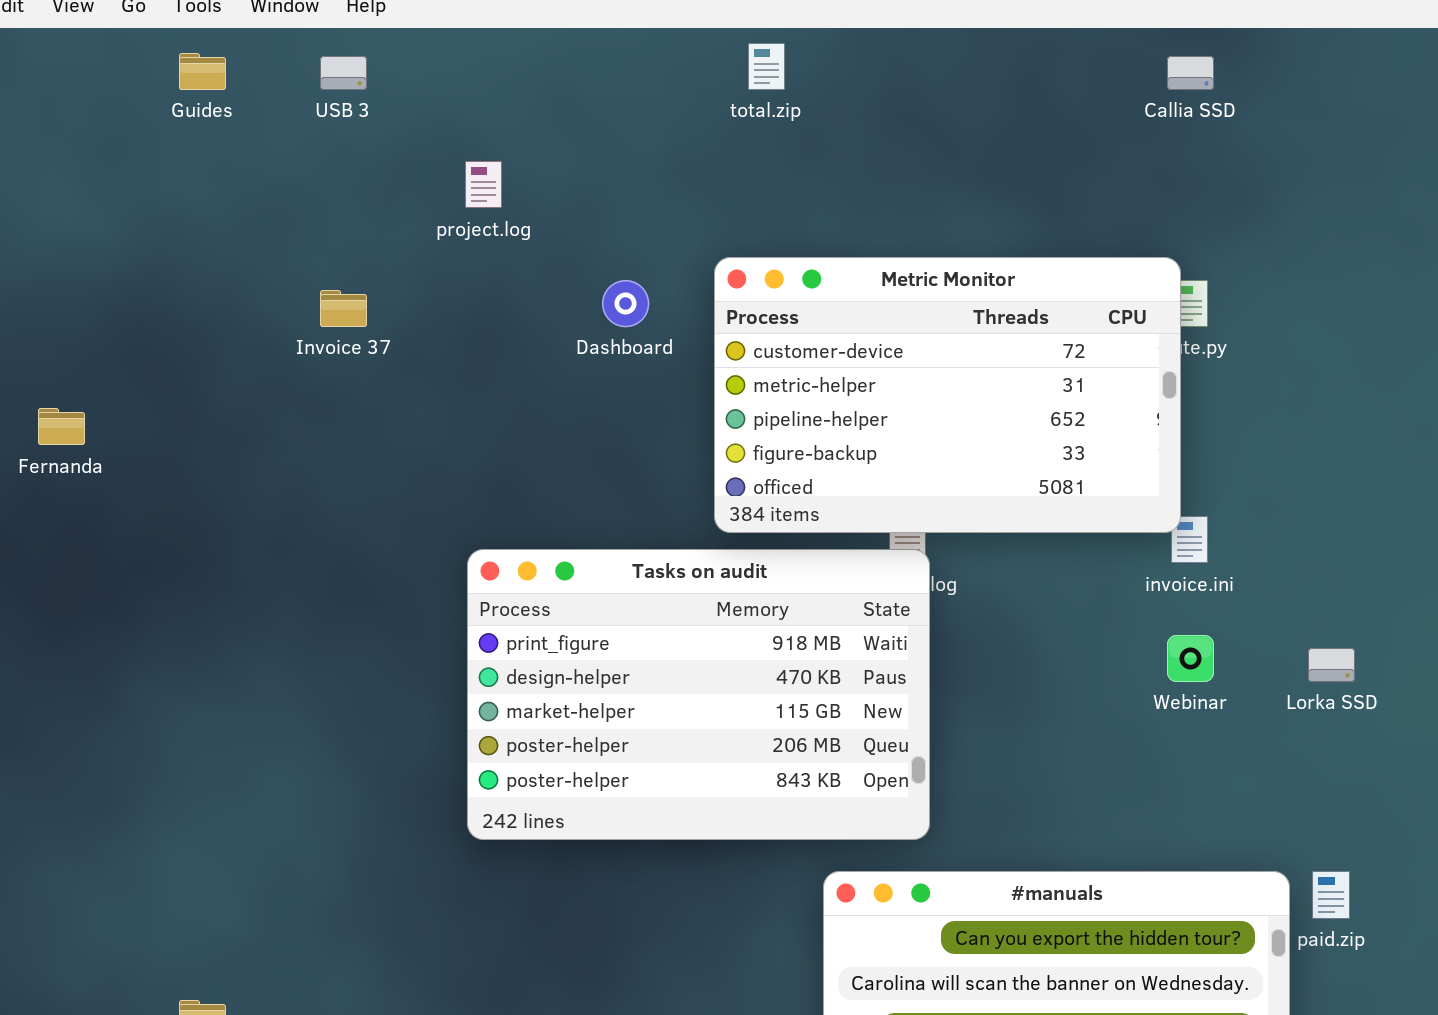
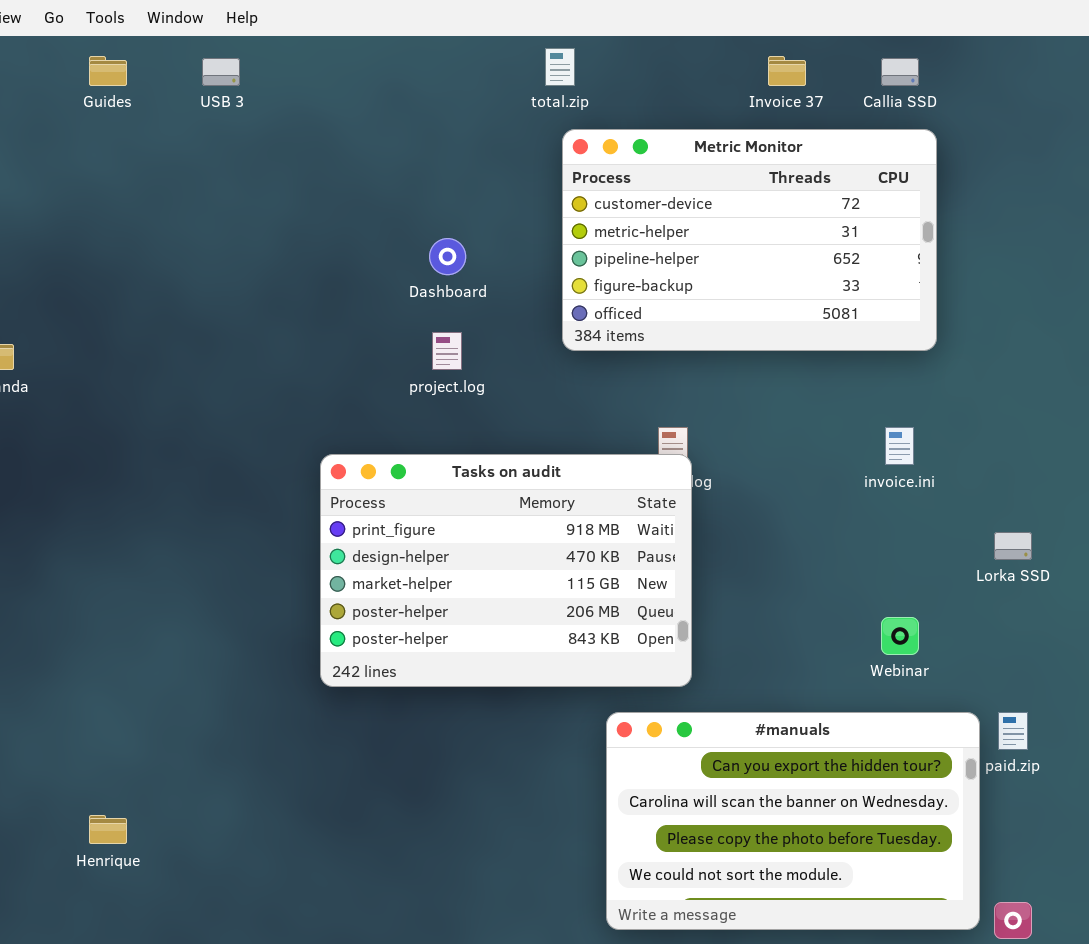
project.log: [465,161,502,208] -> [432,332,462,370], moved
Metric Monitor: [714,257,1181,533] -> [562,129,937,351], moved
Invoice 37: [320,290,367,327] -> [768,56,806,86], moved
Webinar: [1167,635,1214,682] -> [881,617,919,655], moved

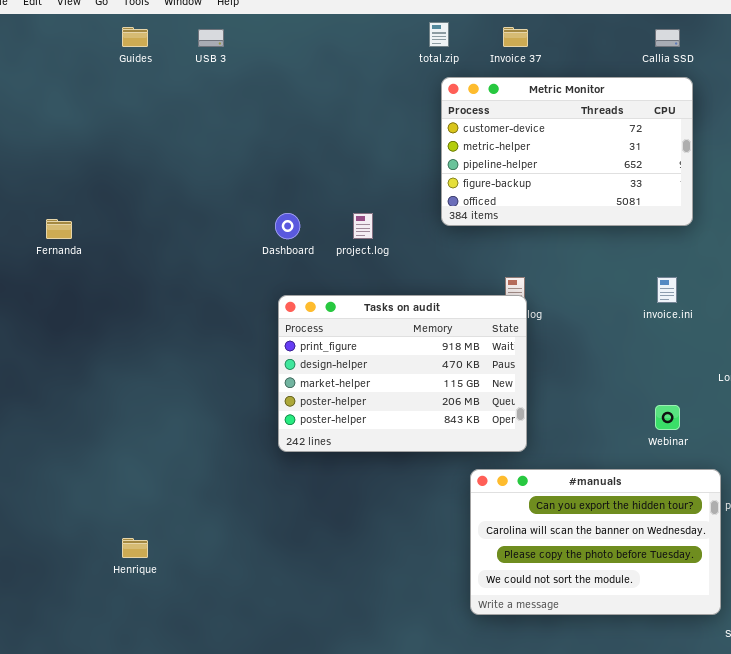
Invoice 37: [768,56,806,86] -> [503,27,528,47], moved
Dashboard: [429,238,466,275] -> [275,213,300,239], moved

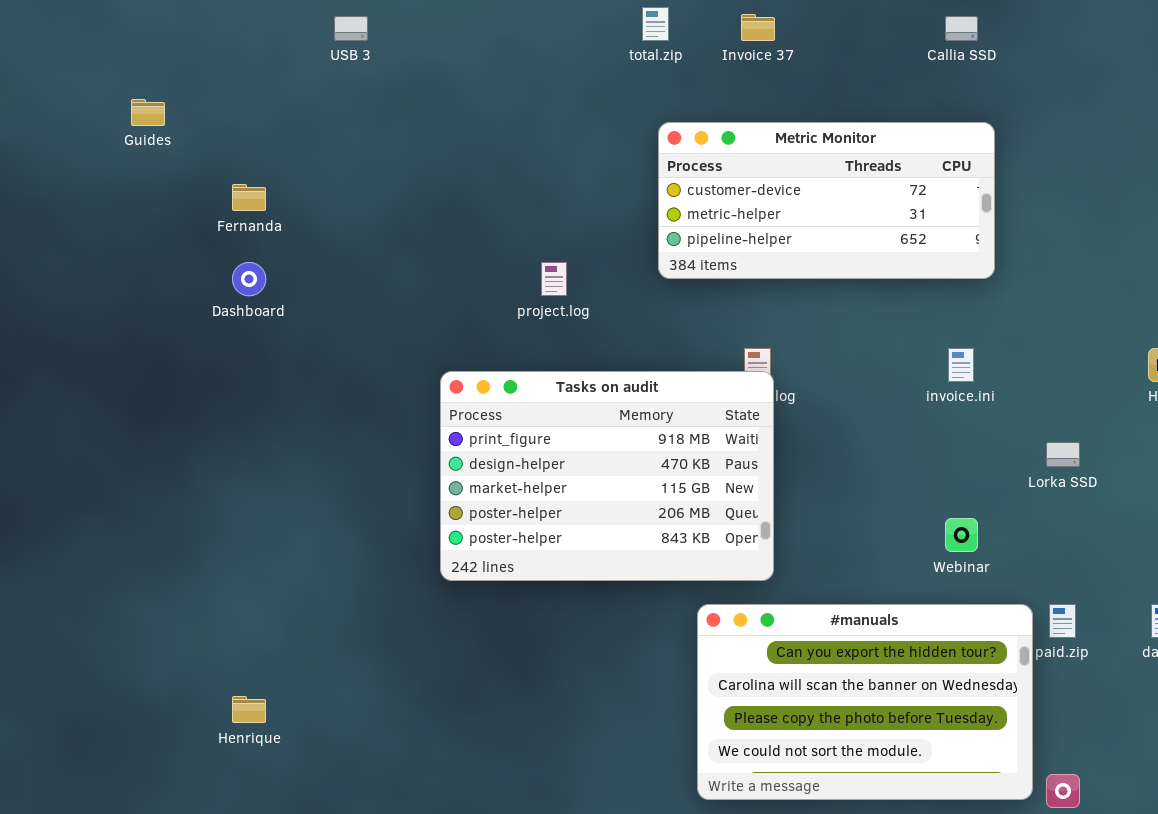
Guides: [122,27,148,47] -> [131,99,165,126], moved
Metric Monitor: [441,77,693,226] -> [658,122,995,279], resized
Dashboard: [275,213,300,239] -> [232,262,266,296], moved
Fernanda: [46,219,72,239] -> [232,184,266,211], moved

